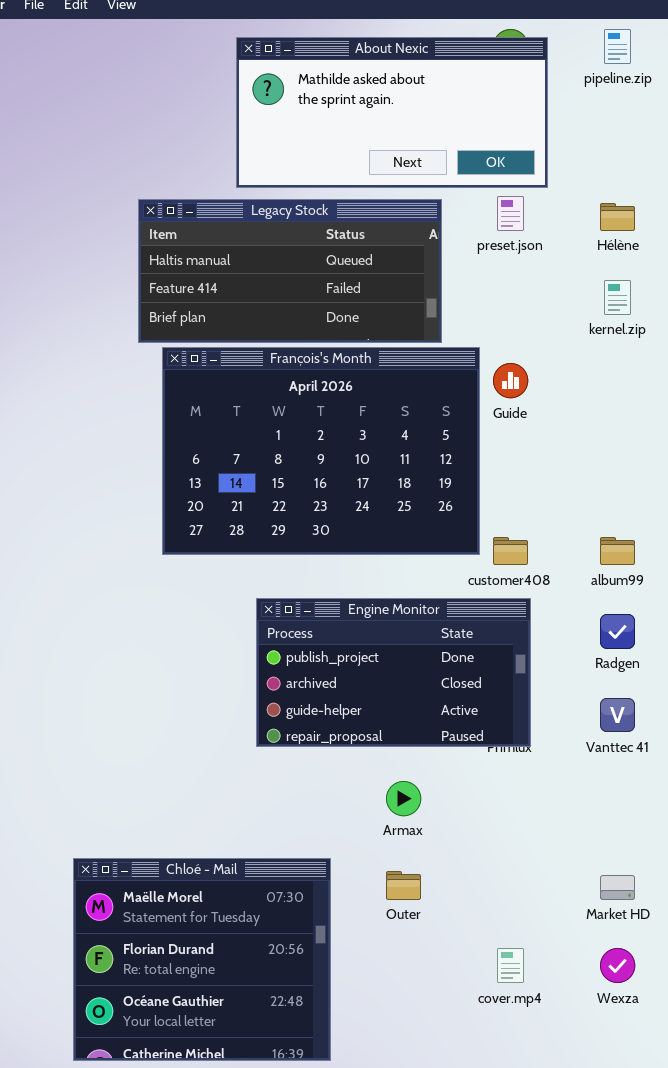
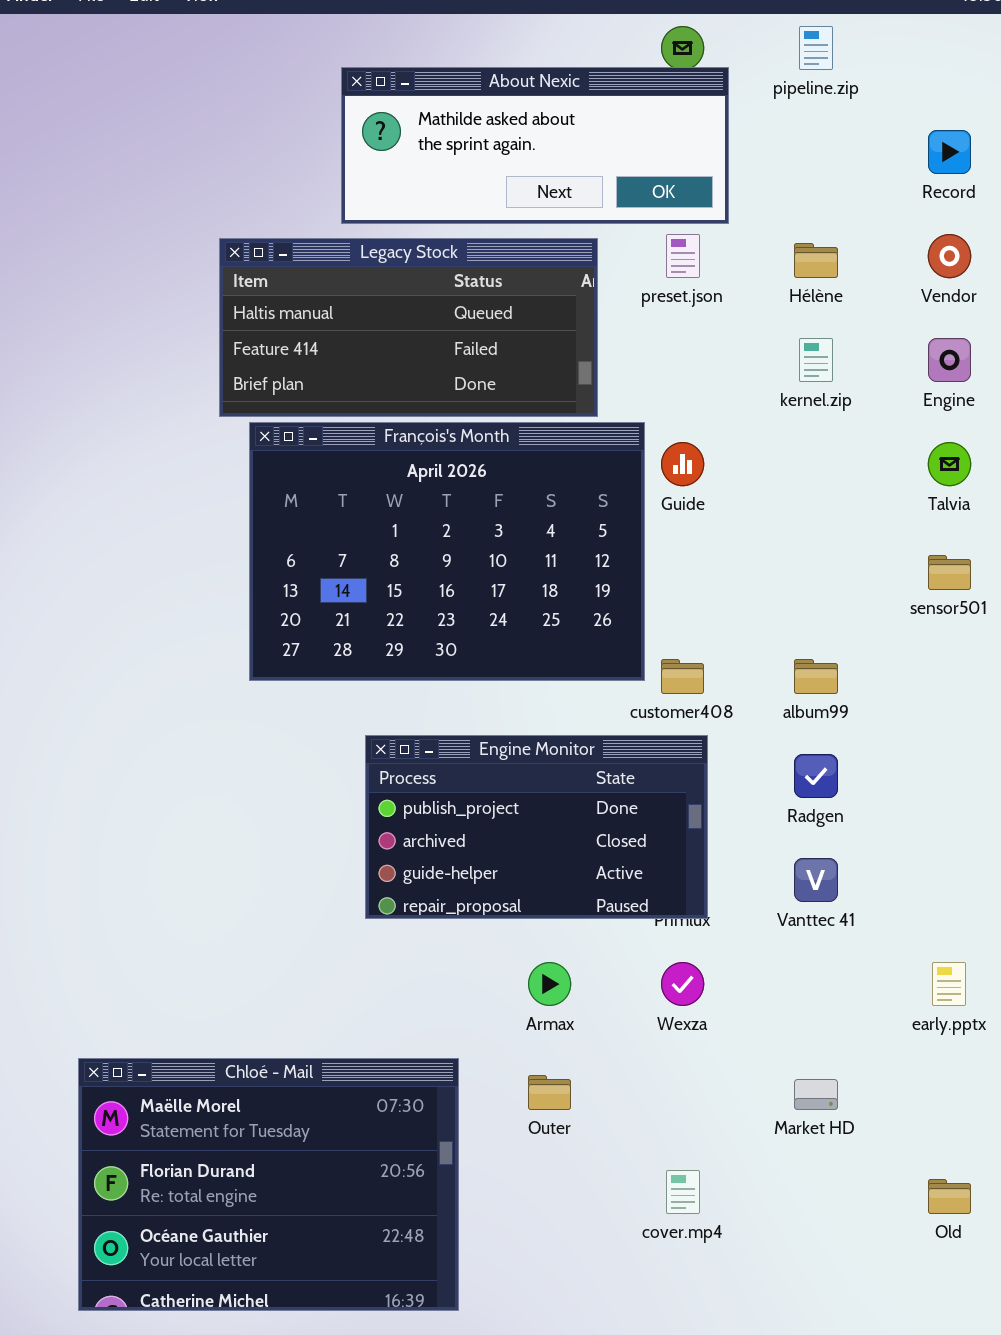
About Nexic: [236,37,548,188] -> [341,67,729,224], resized
Chloé - Mail: [73,858,331,1061] -> [78,1058,459,1311], resized
Wexza: [600,948,635,983] -> [661,962,704,1006], moved

